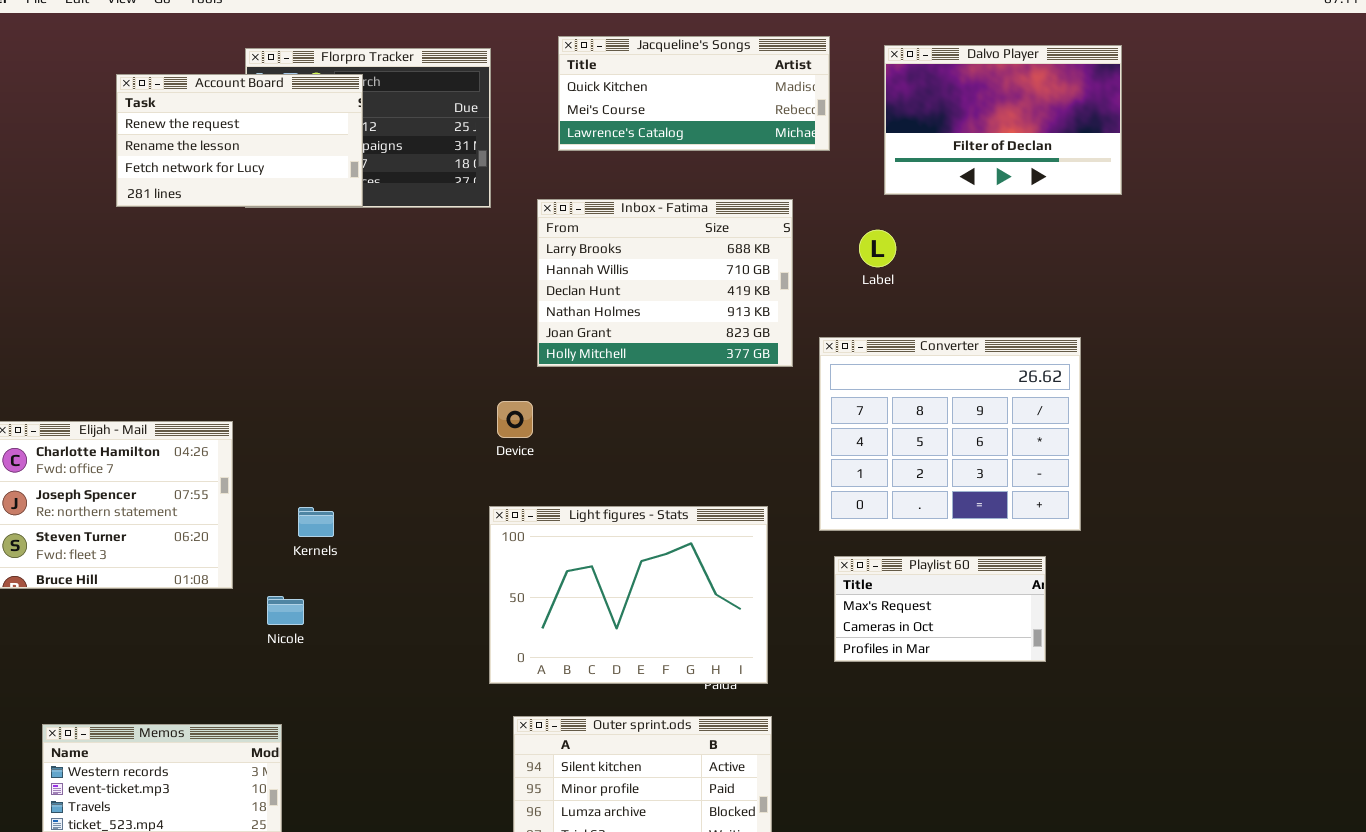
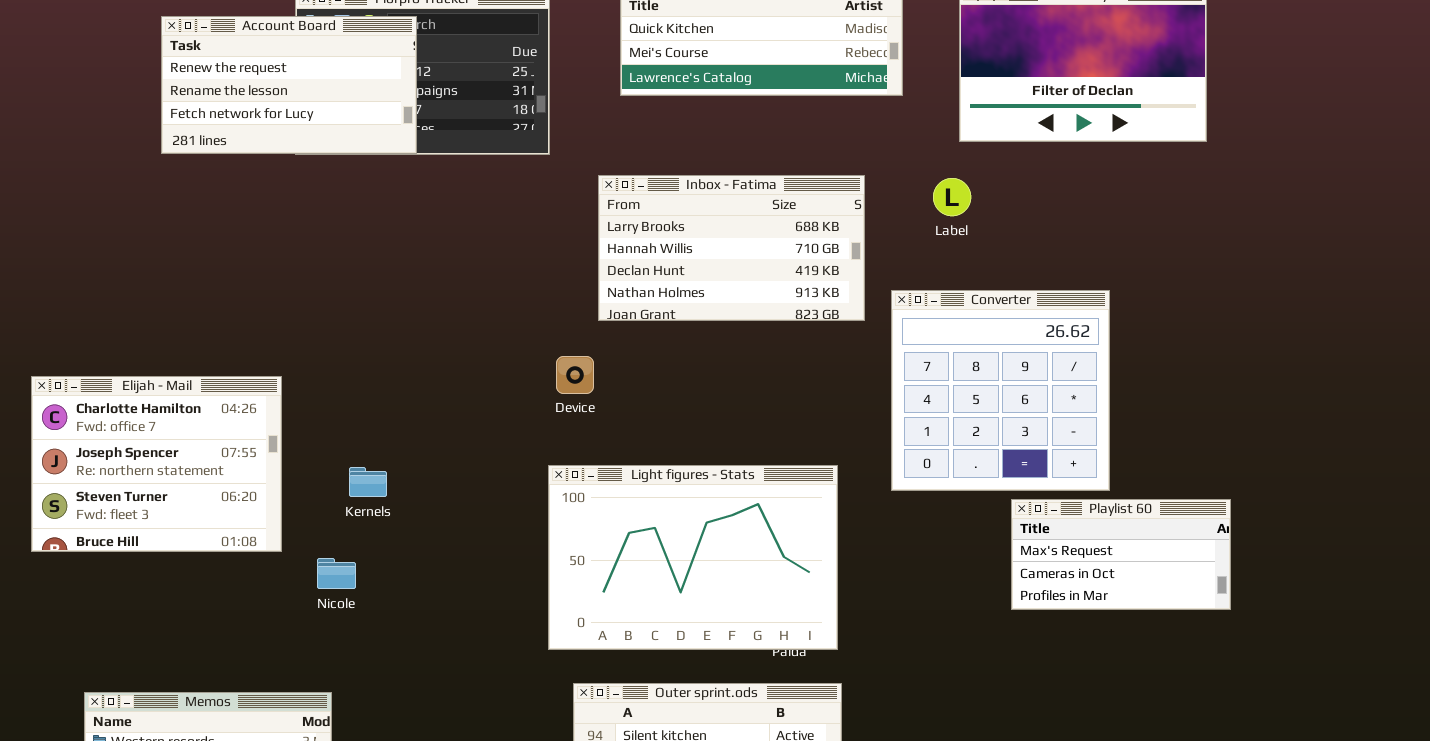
Inbox - Fatima: [537,199,793,367] -> [598,175,865,321], resized
Converter: [819,337,1081,531] -> [891,290,1110,491], resized
Playlist 60: [834,556,1046,662] -> [1011,499,1231,610], moved

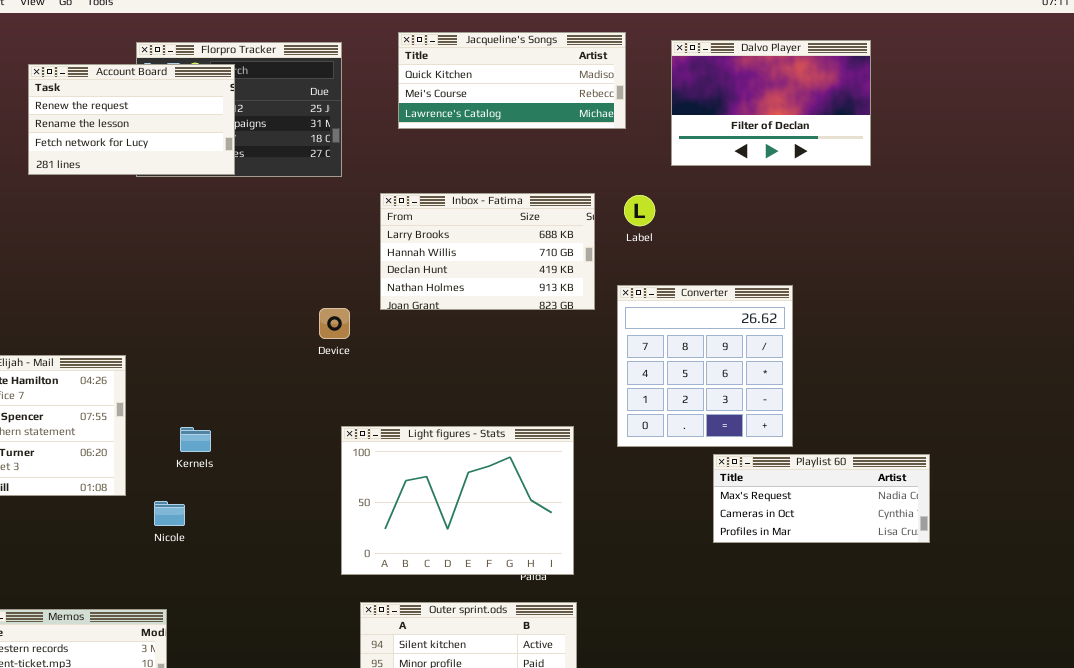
Label: [933,178,971,216] -> [624,195,655,226], moved
Device: [556,356,594,394] -> [319,308,350,339], moved
Playlist 60: [1011,499,1231,610] -> [713,454,930,543], resized

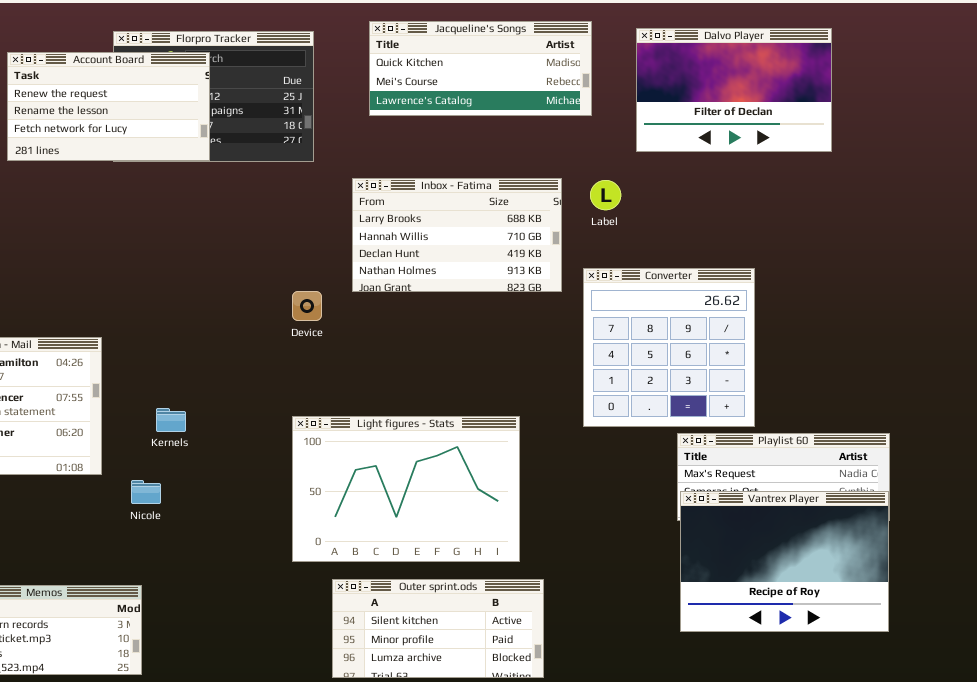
Light figures - Stats: [341,426,574,575] -> [292,416,520,562], moved
Vantrex Player: none -> [680,491,889,632], opened

